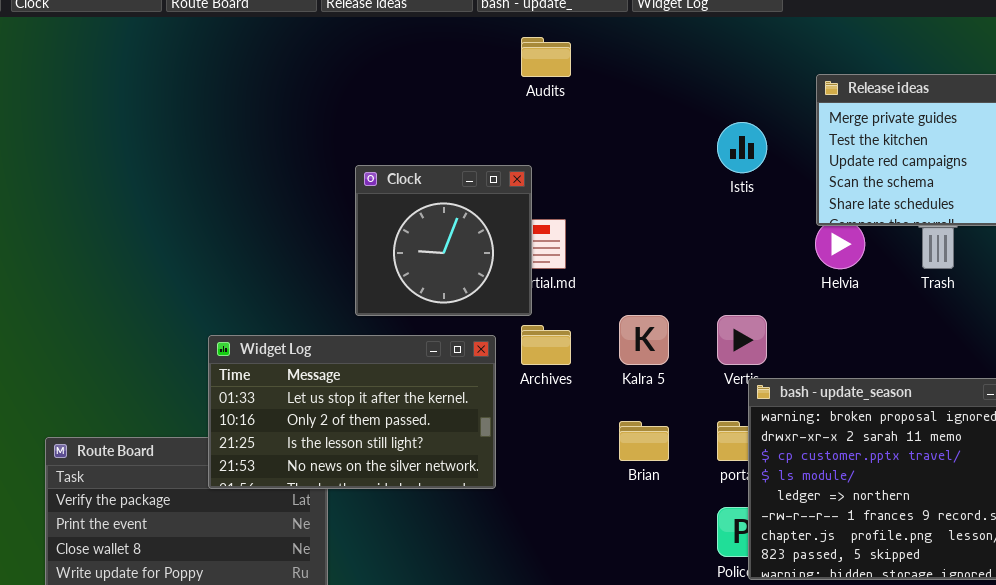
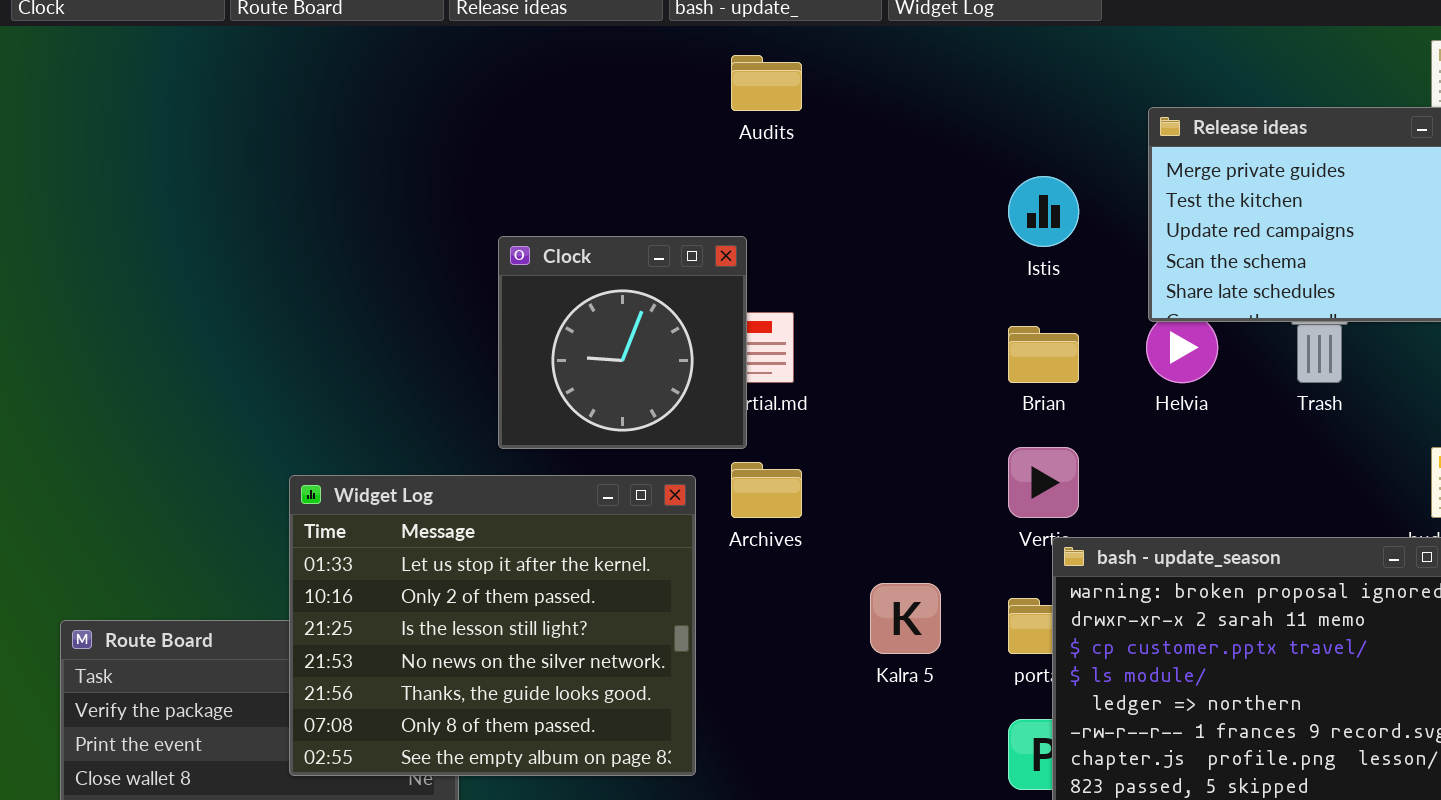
Kalra 5: [619,315,669,365] -> [870,583,941,654], moved
Widget Log: [208,335,496,489] -> [289,475,696,776], resized
Brian: [619,421,669,461] -> [1008,326,1079,383], moved

